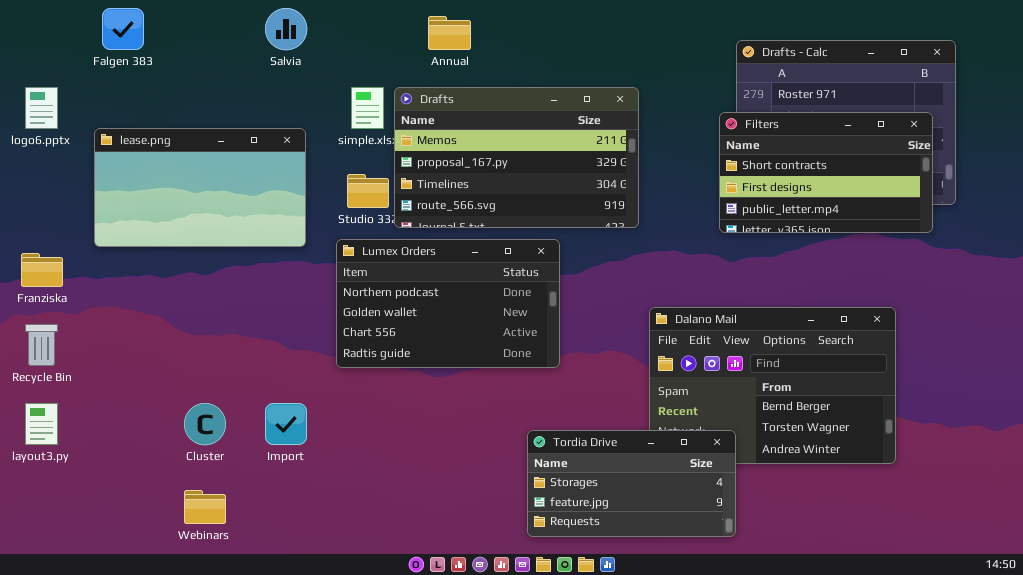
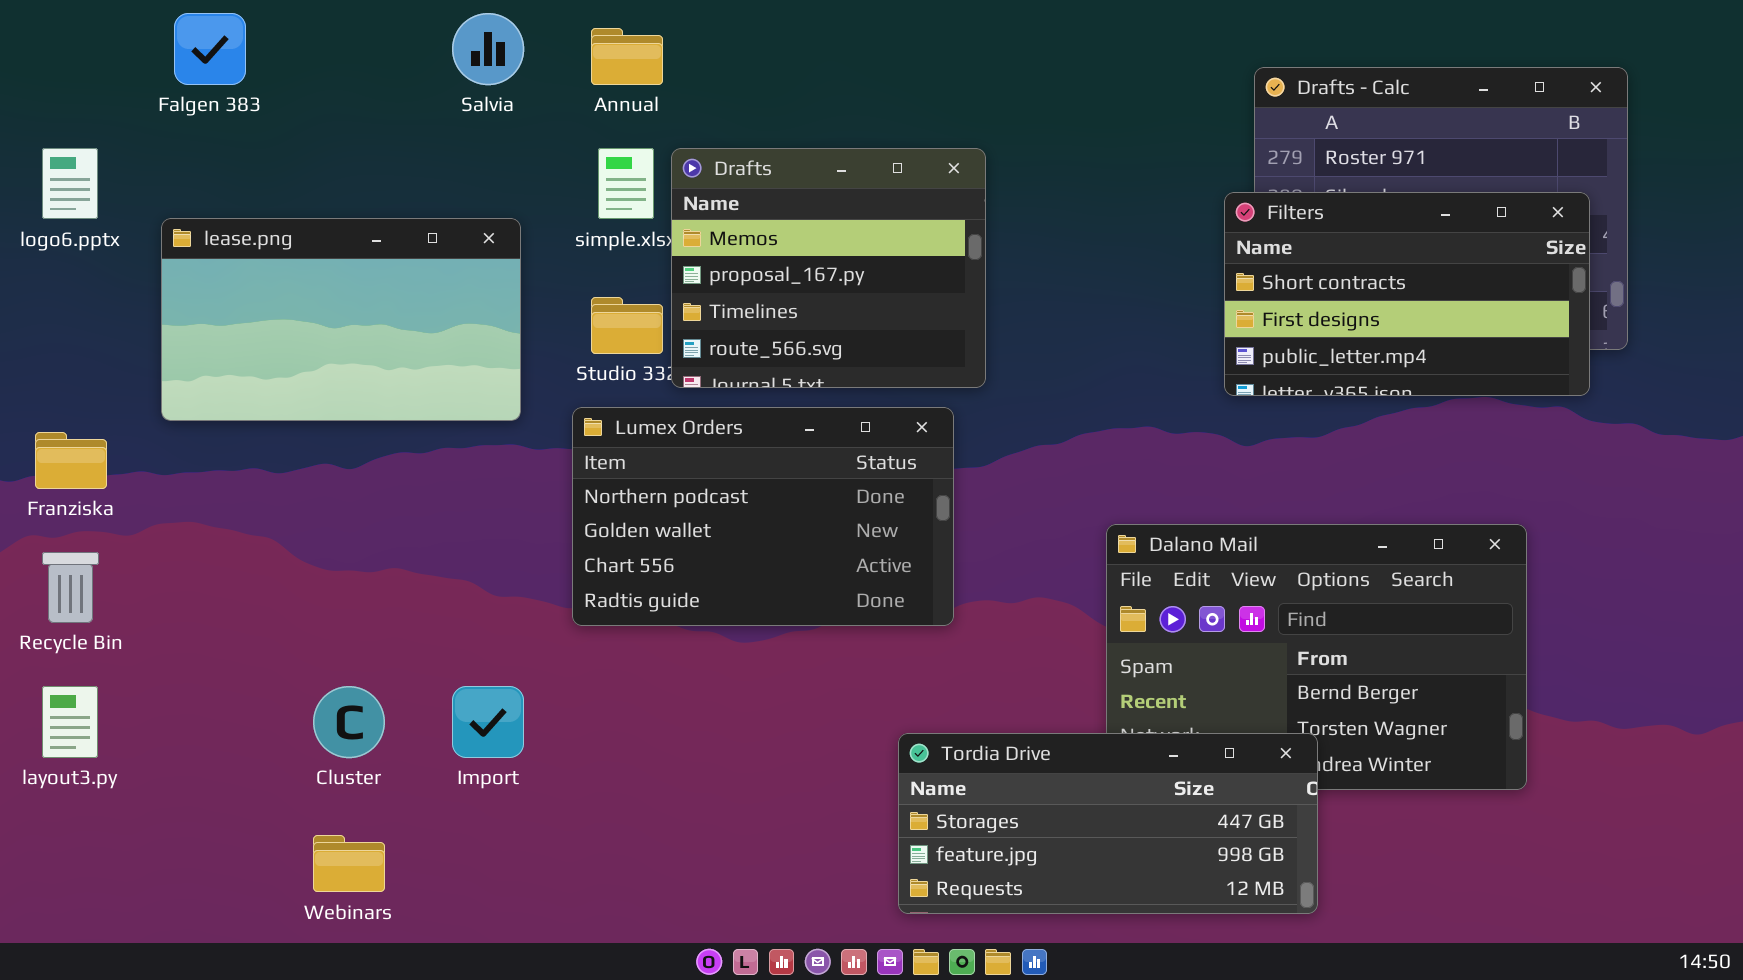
Annual: [428,16,471,50] -> [591,28,663,85], moved
Drafts: [394,87,639,228] -> [671,148,986,388], resized
Tordia Drive: [527,430,736,537] -> [898,733,1318,914], resized

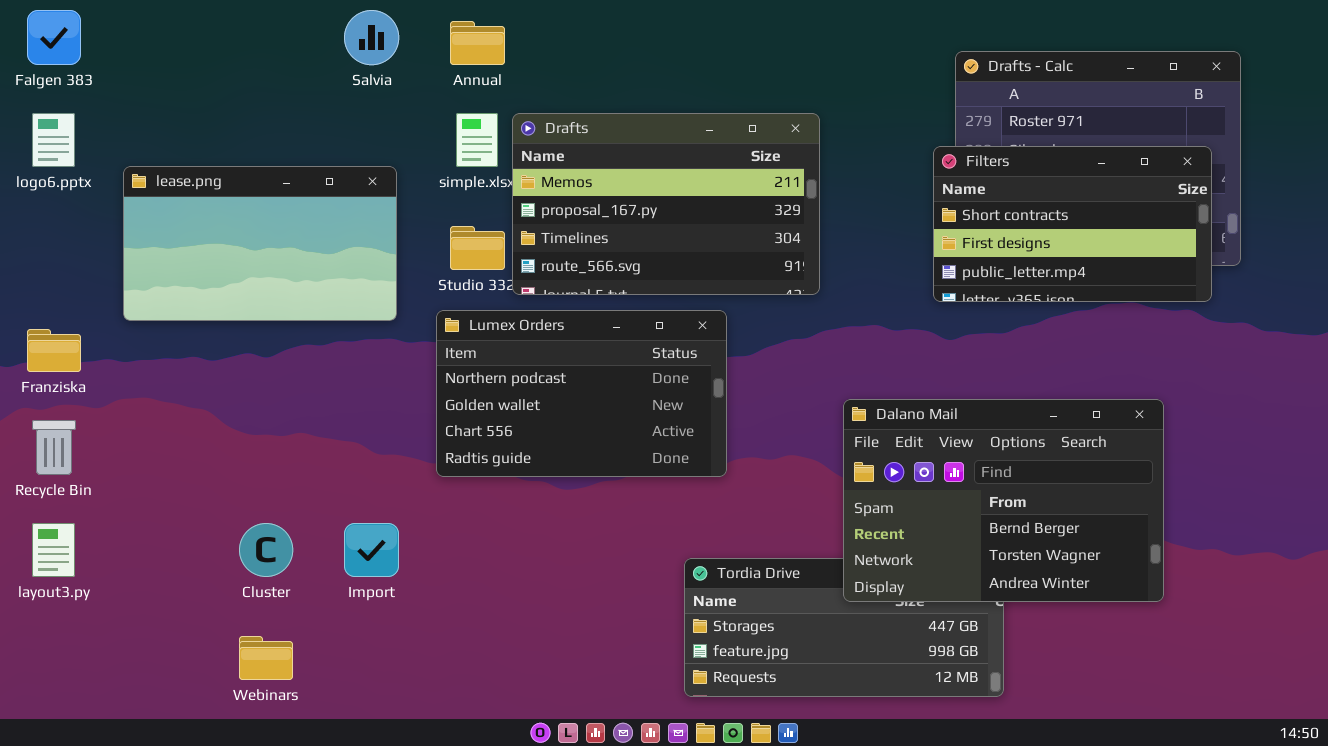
Falgen 383: [174,13,246,85] -> [27,10,81,65], moved
Drafts: [671,148,986,388] -> [512,113,820,295], resized
Dalano Mail: [1106,524,1527,790] -> [843,399,1164,602], raised

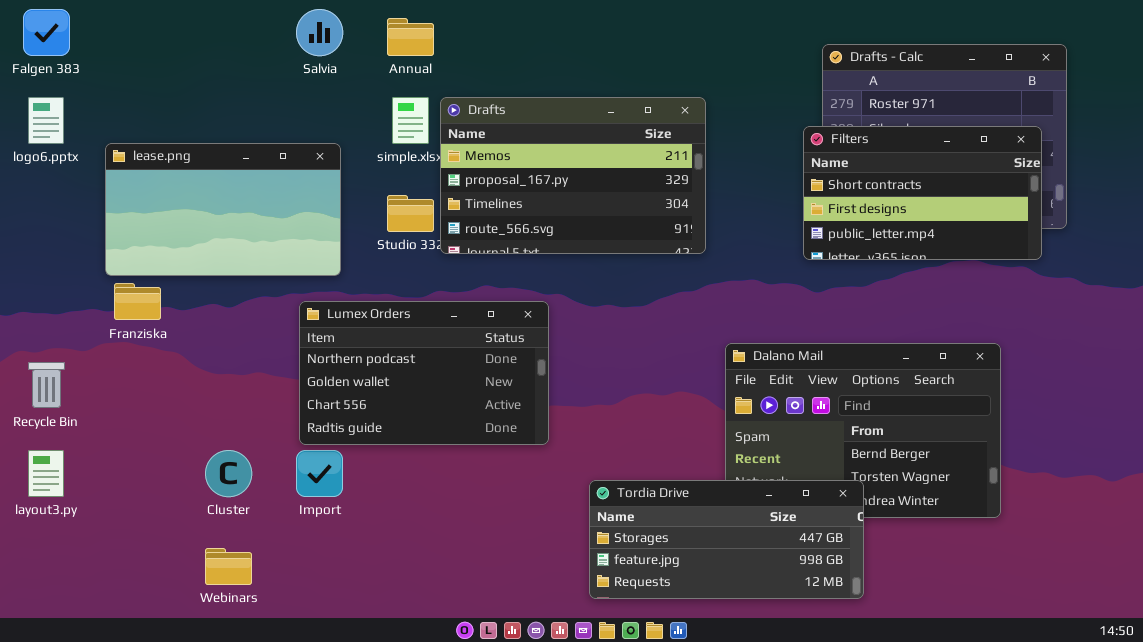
Lumex Orders: [436,310,727,477] -> [299,301,549,445], moved
Franziska: [27,329,81,372] -> [114,283,161,320], moved
Tordia Drive: [684,558,1004,697] -> [589,480,864,599], raised

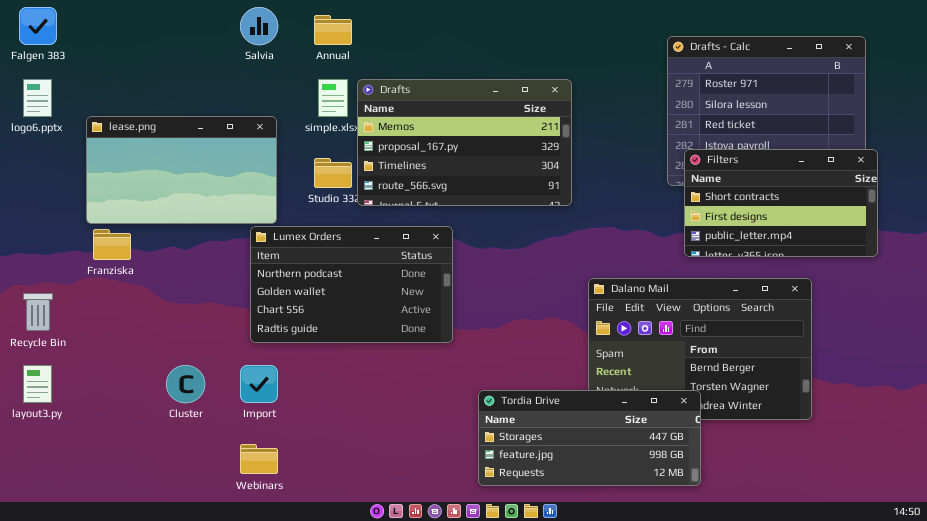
Filters: [803,126,1042,260] -> [684,149,878,257], moved
Lumex Orders: [299,301,549,445] -> [250,226,453,343], moved
Webinars: [205,548,252,585] -> [240,444,278,474], moved

